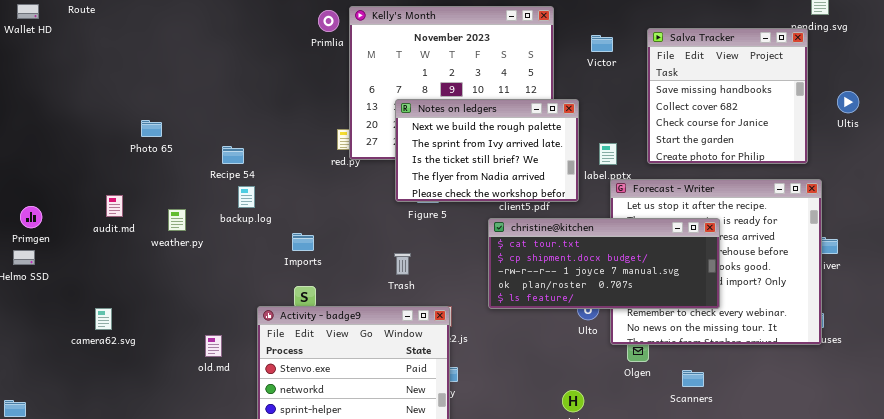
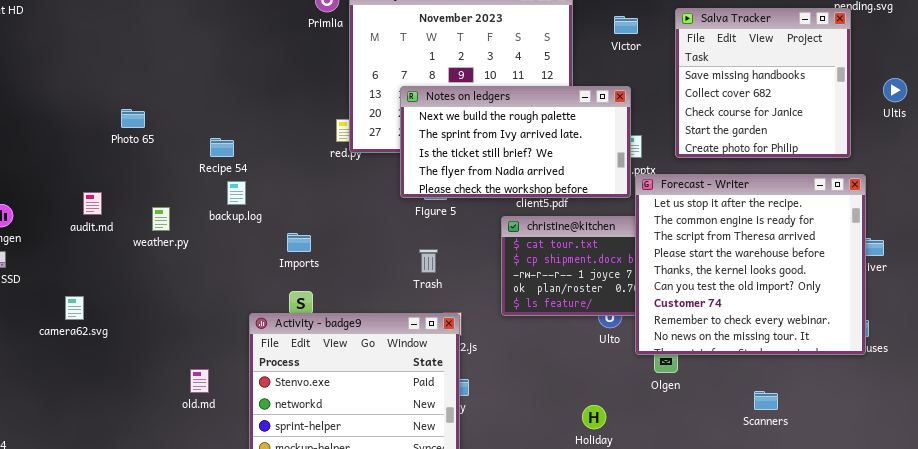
Notes on ledgers: [395,99,579,202] -> [400,86,631,198], resized
Forecast - Writer: [610,179,822,345] -> [635,174,866,355], raised
Trash: [394,253,411,275] -> [419,249,438,273], moved
camera62.svg: [95,308,112,330] -> [65,296,84,320], moved
old.md: [205,335,222,357] -> [190,369,209,393], moved
Scanners: [682,370,704,387] -> [754,391,778,410], moved

